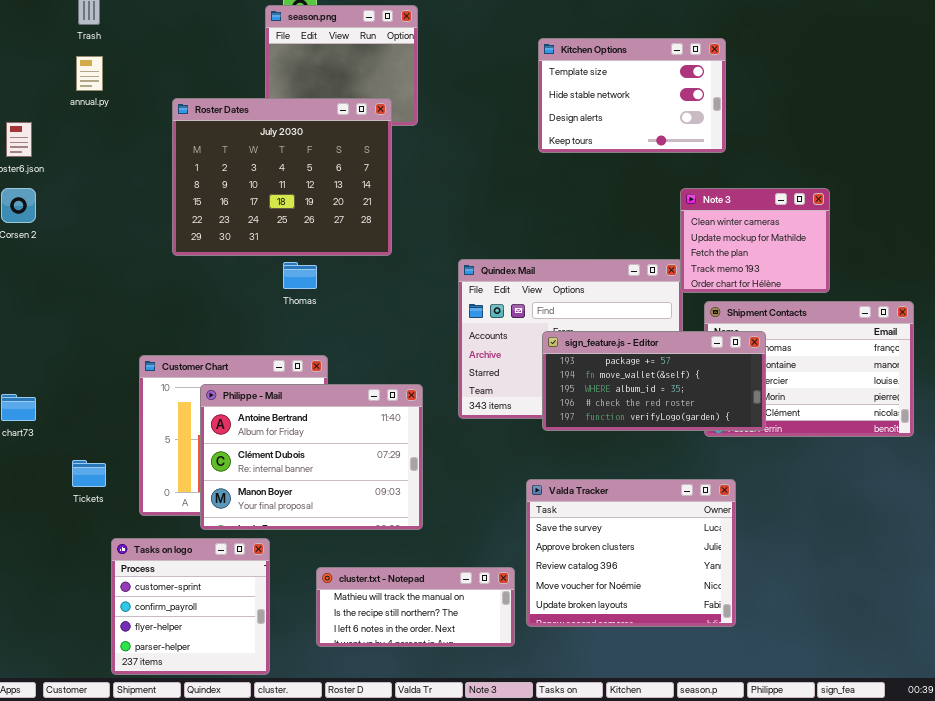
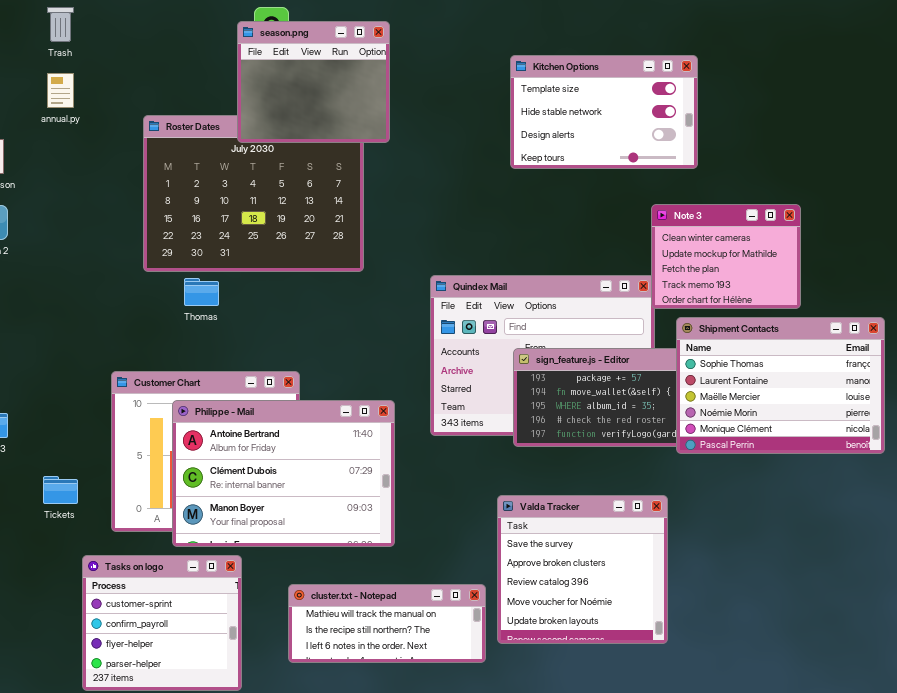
season.png: [265,5,418,126] -> [237,21,390,143], raised
Thomas: [283,262,317,289] -> [184,278,219,306], moved
Shipment Contacts: [704,301,914,437] -> [676,317,885,454], raised
Valda Tracker: [526,479,736,627] -> [497,495,668,644], resized

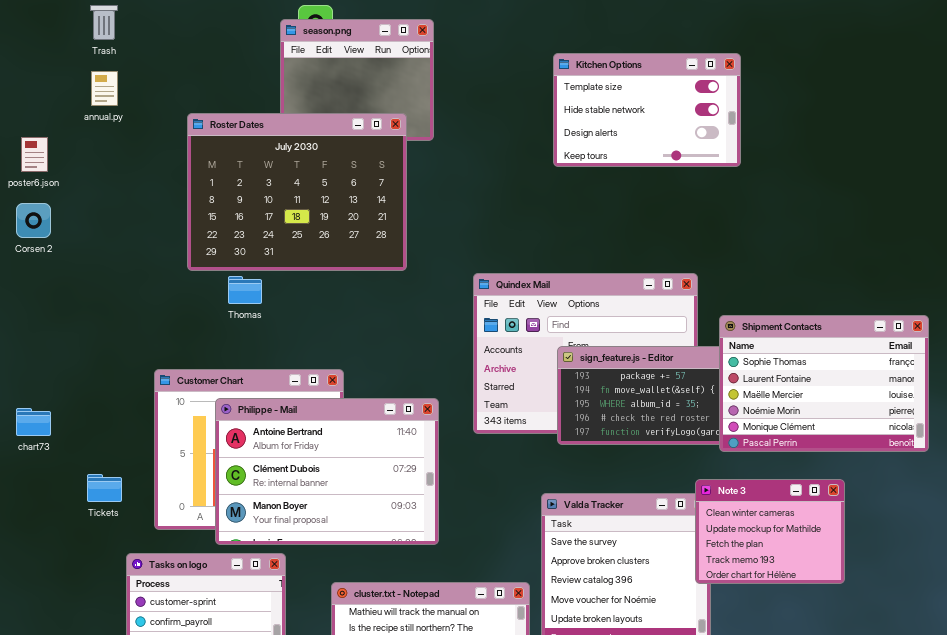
Roster Dates: [143,115,364,272] -> [187,113,407,271], raised
Note 3: [651,204,801,309] -> [695,479,845,584], moved

